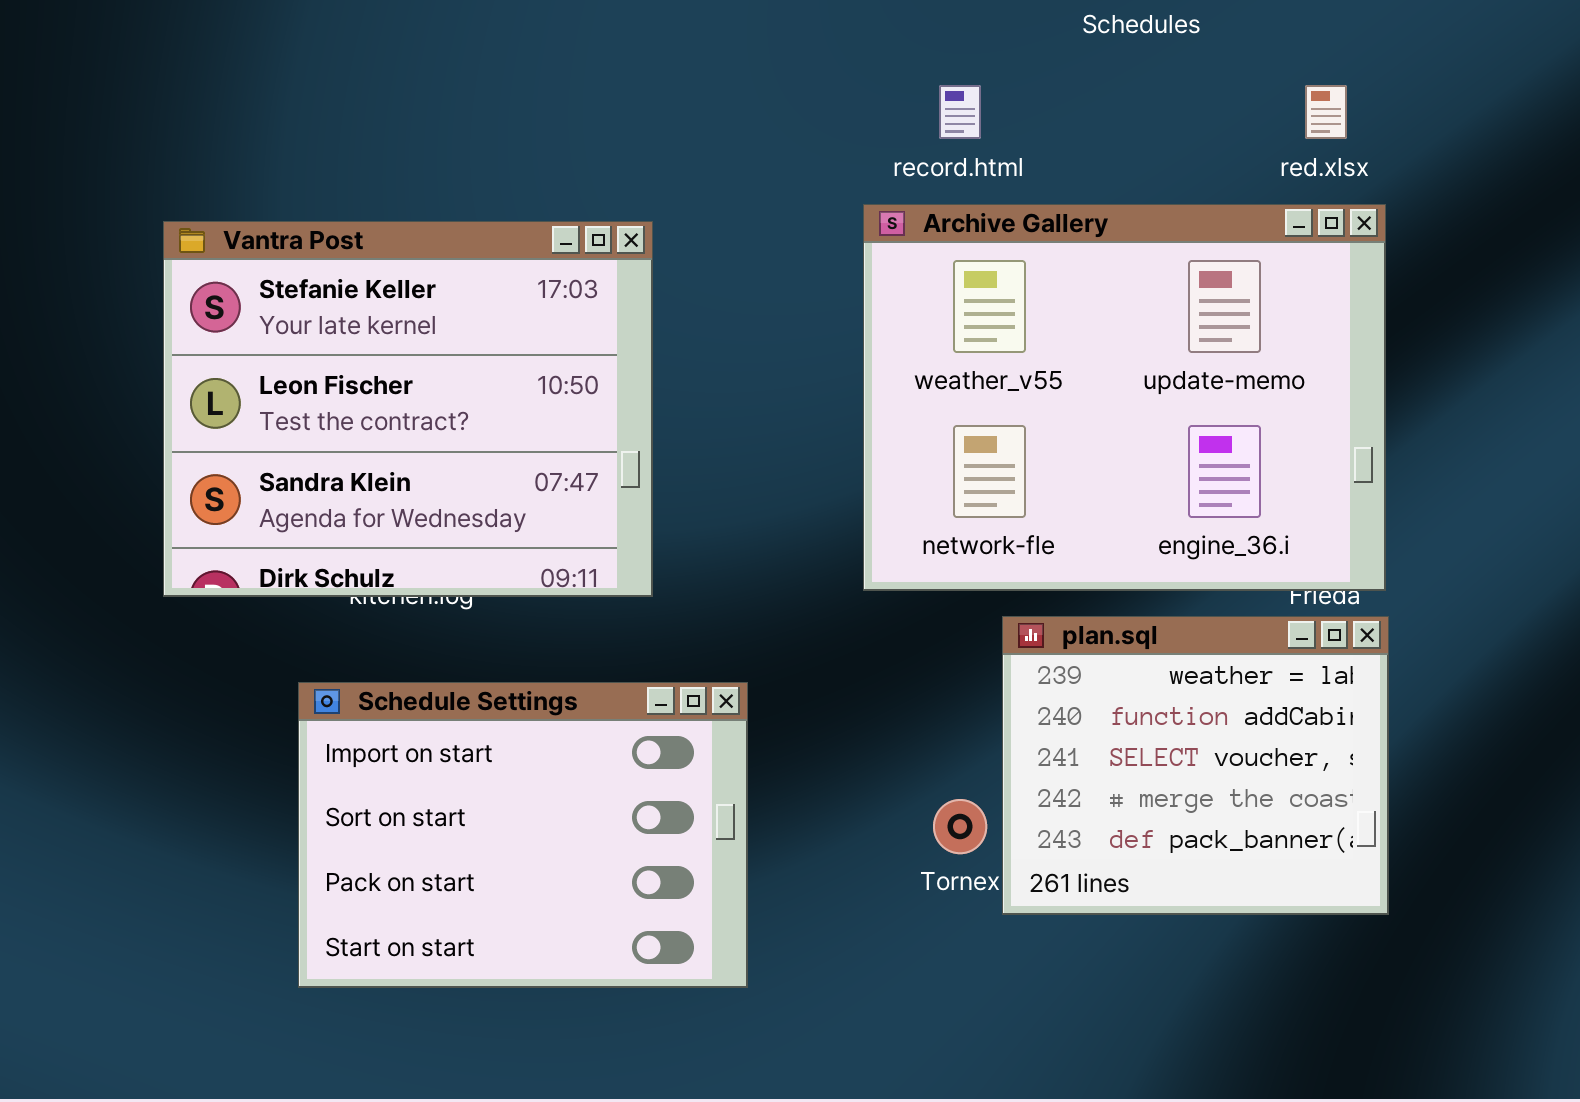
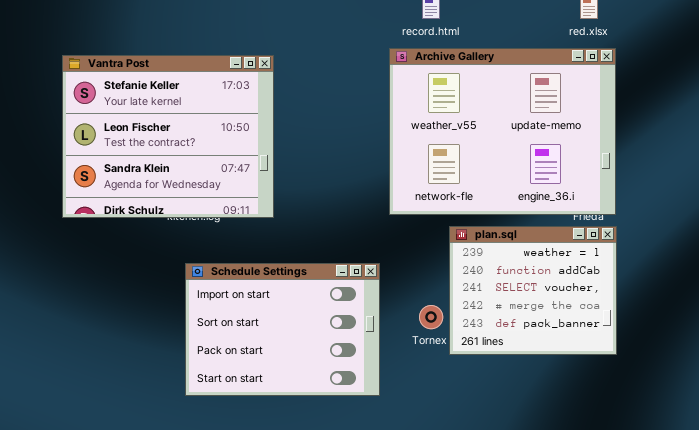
Vantra Post: [163,221,653,597] -> [62,55,274,218], moved
Schedule Settings: [298,682,748,988] -> [185,263,380,396], moved

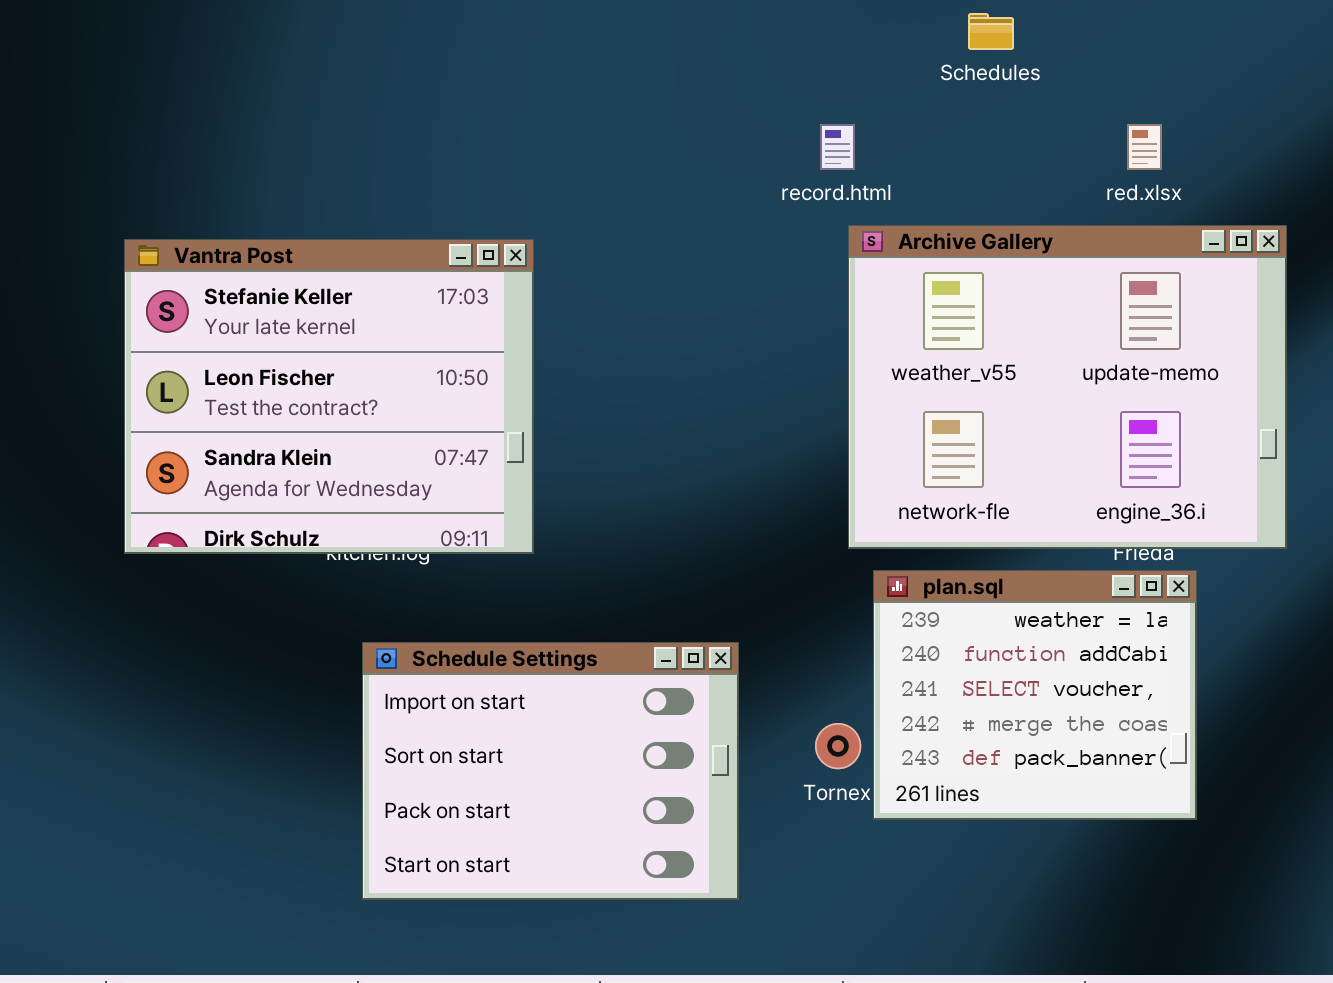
Archive Gallery: [389,48,616,215] -> [848,225,1287,549], moved

